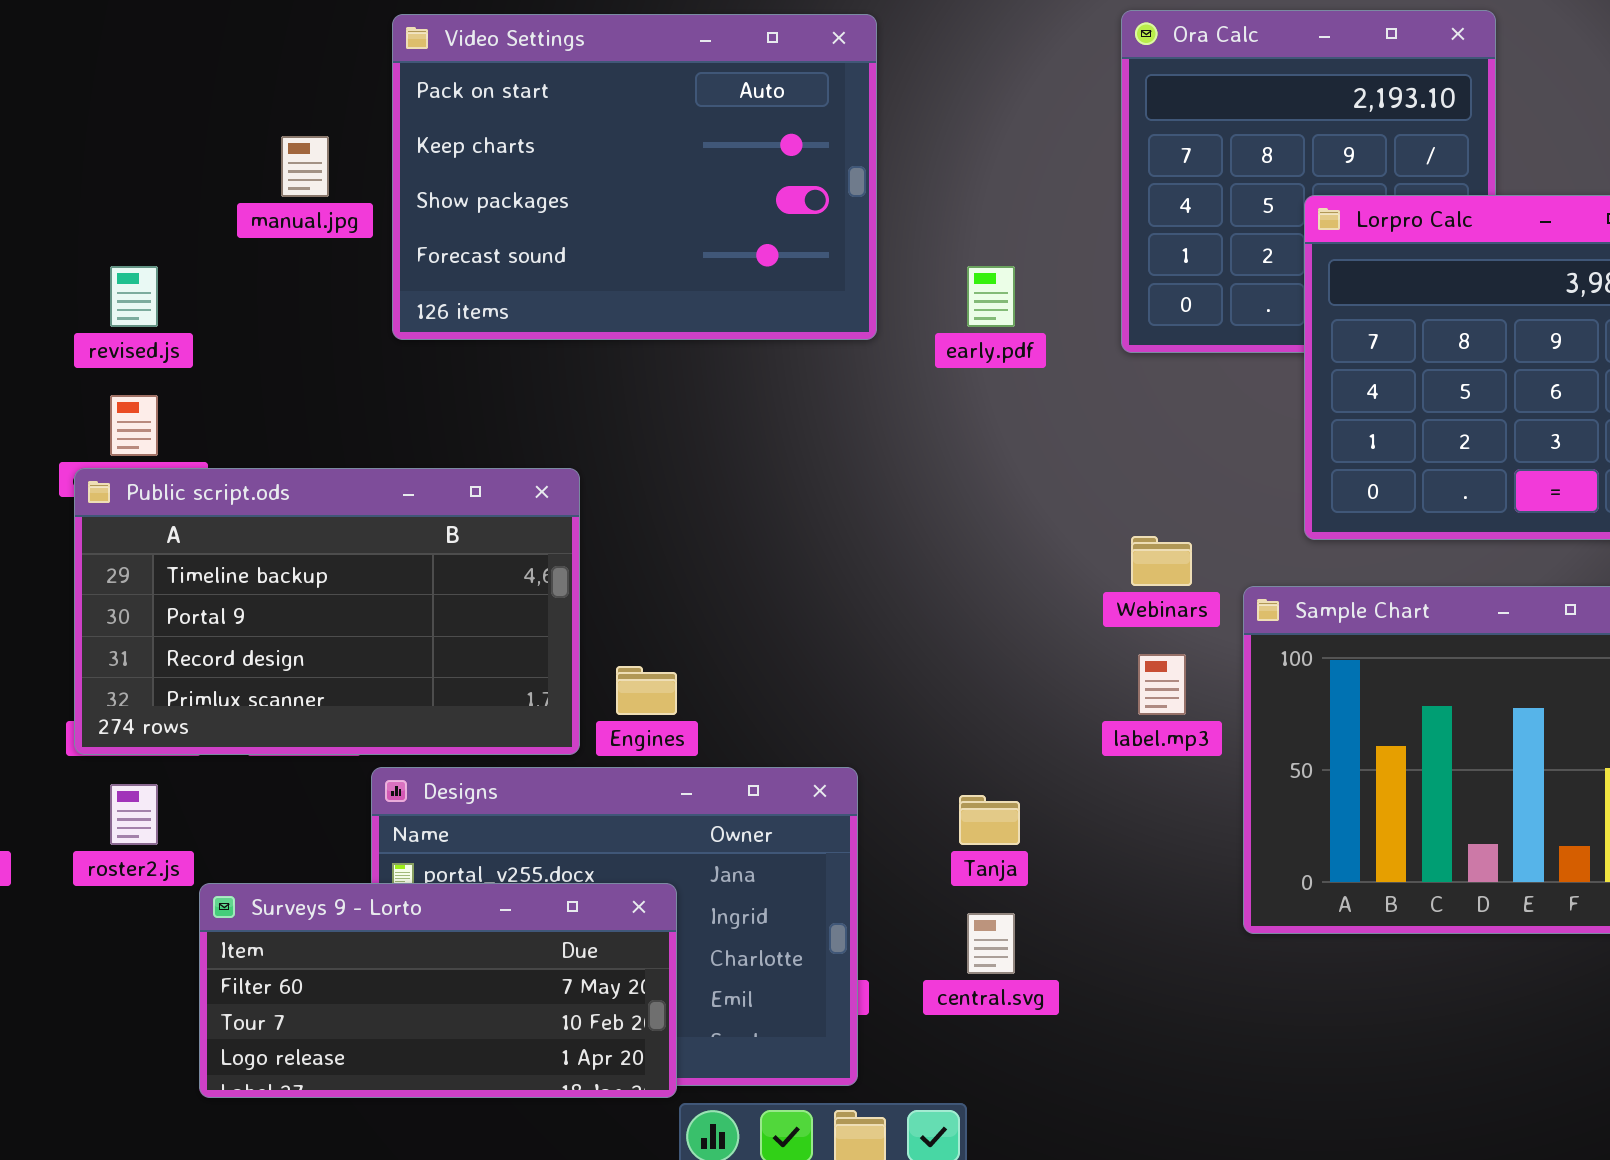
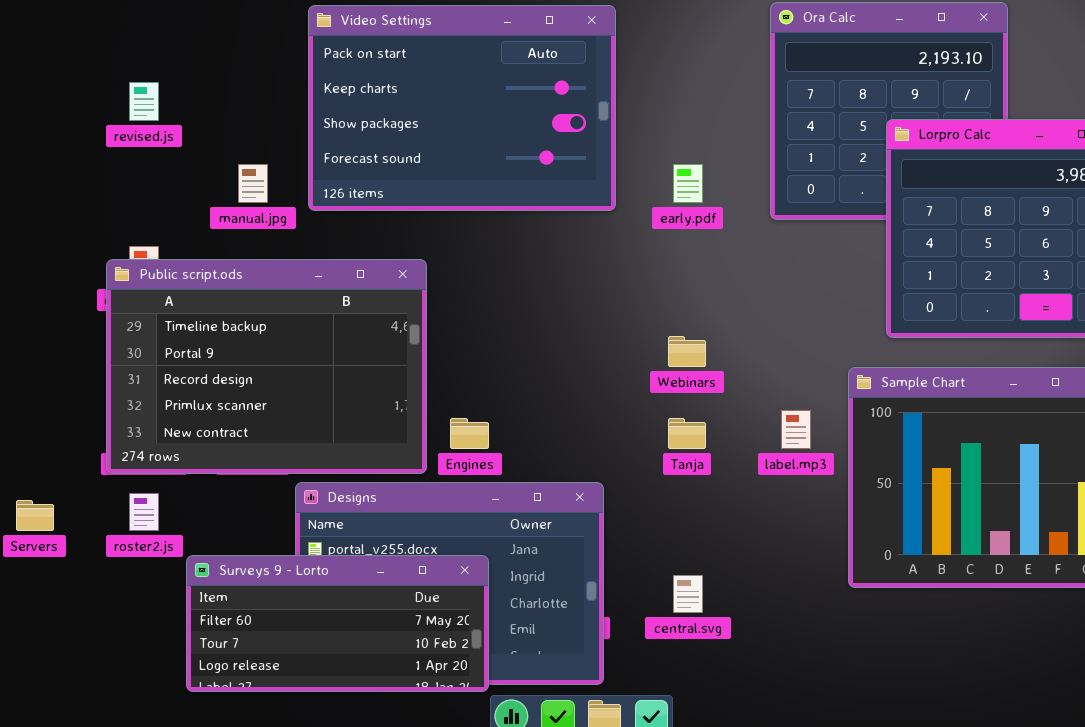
manual.jpg: [281,136,329,197] -> [238,164,268,203], moved
revised.js: [110,266,158,327] -> [129,82,159,121], moved
Public script.ods: [74,468,580,755] -> [106,259,427,474], resized
Webinars: [1131,536,1192,586] -> [668,336,706,367], moved
Tanja: [959,795,1020,845] -> [668,418,706,449], moved

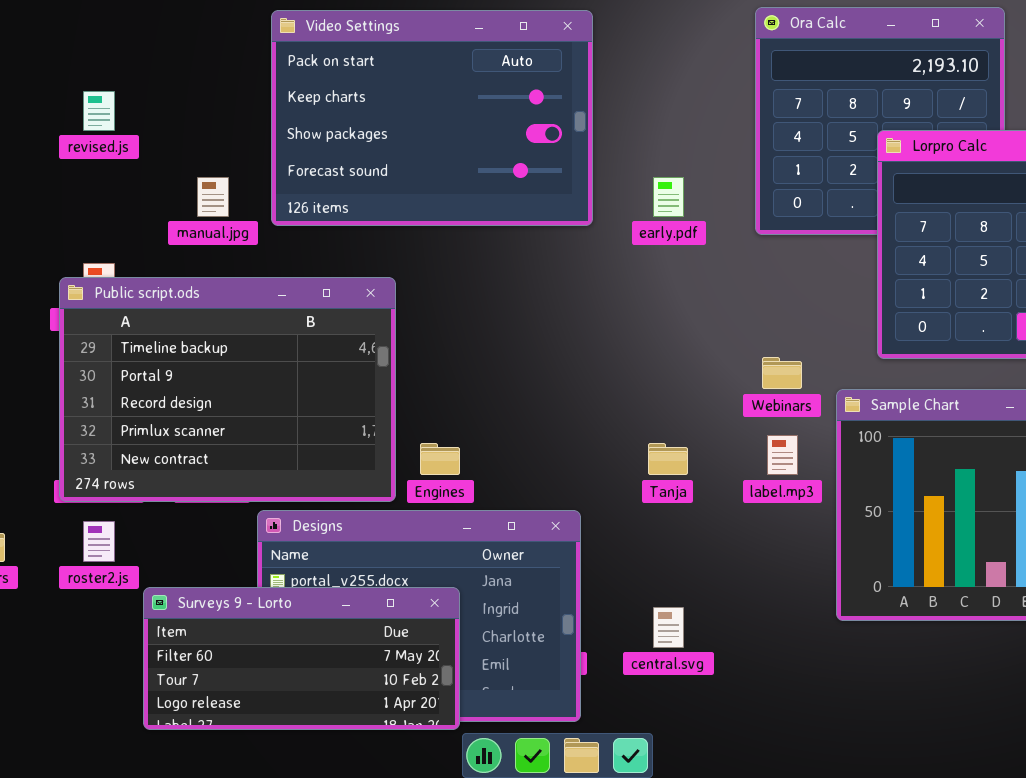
Webinars: [668,336,706,367] -> [762,357,802,389], moved

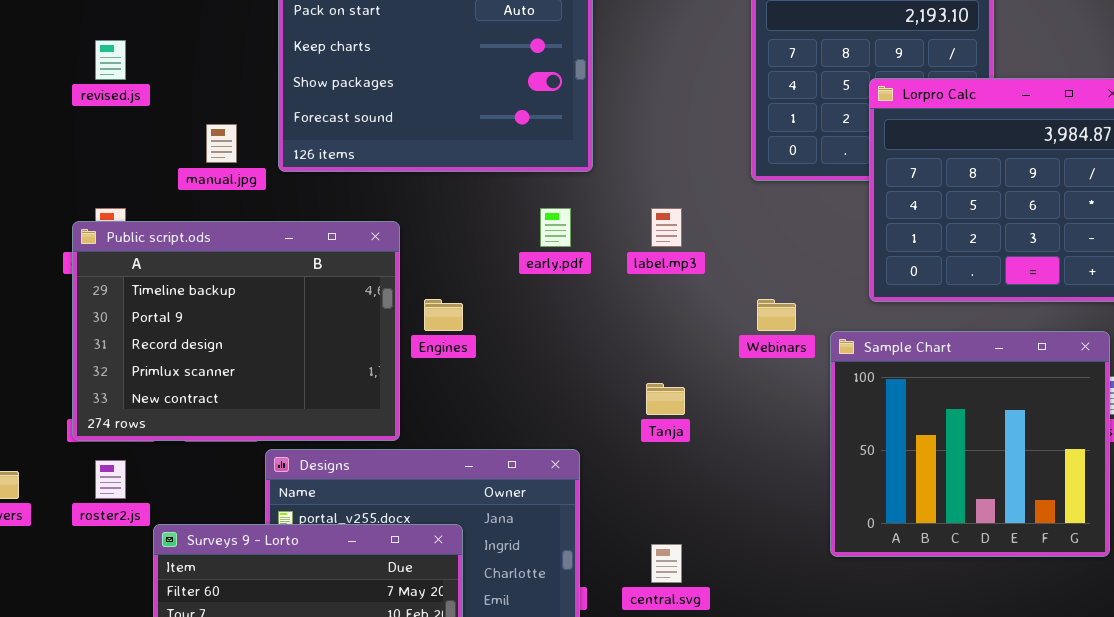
early.pdf: [653,177,684,217] -> [540,208,571,247], moved
label.mp3: [767,435,798,475] -> [651,208,682,247], moved
Engines: [420,443,460,475] -> [424,299,463,331], moved

